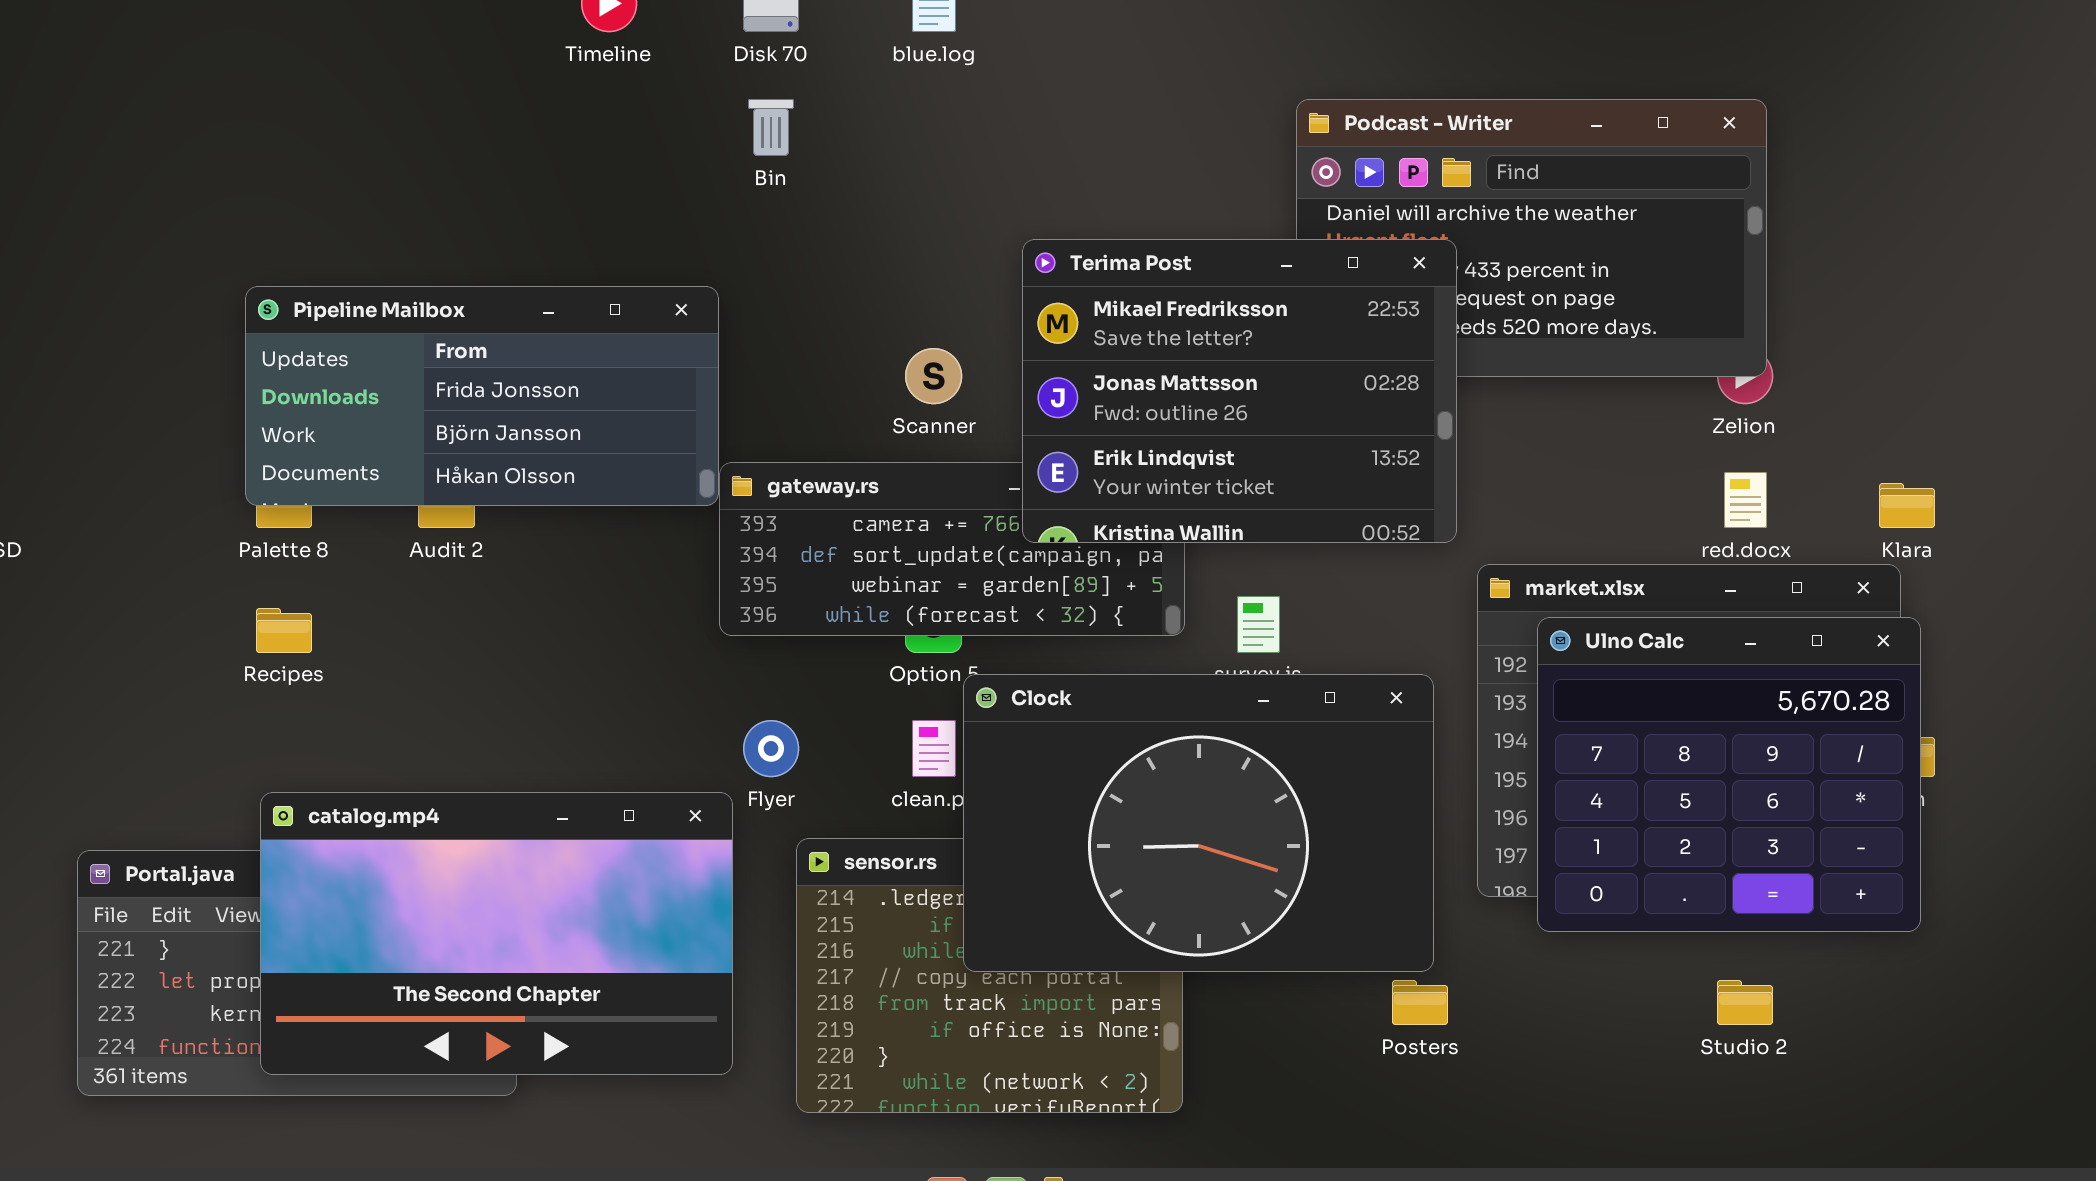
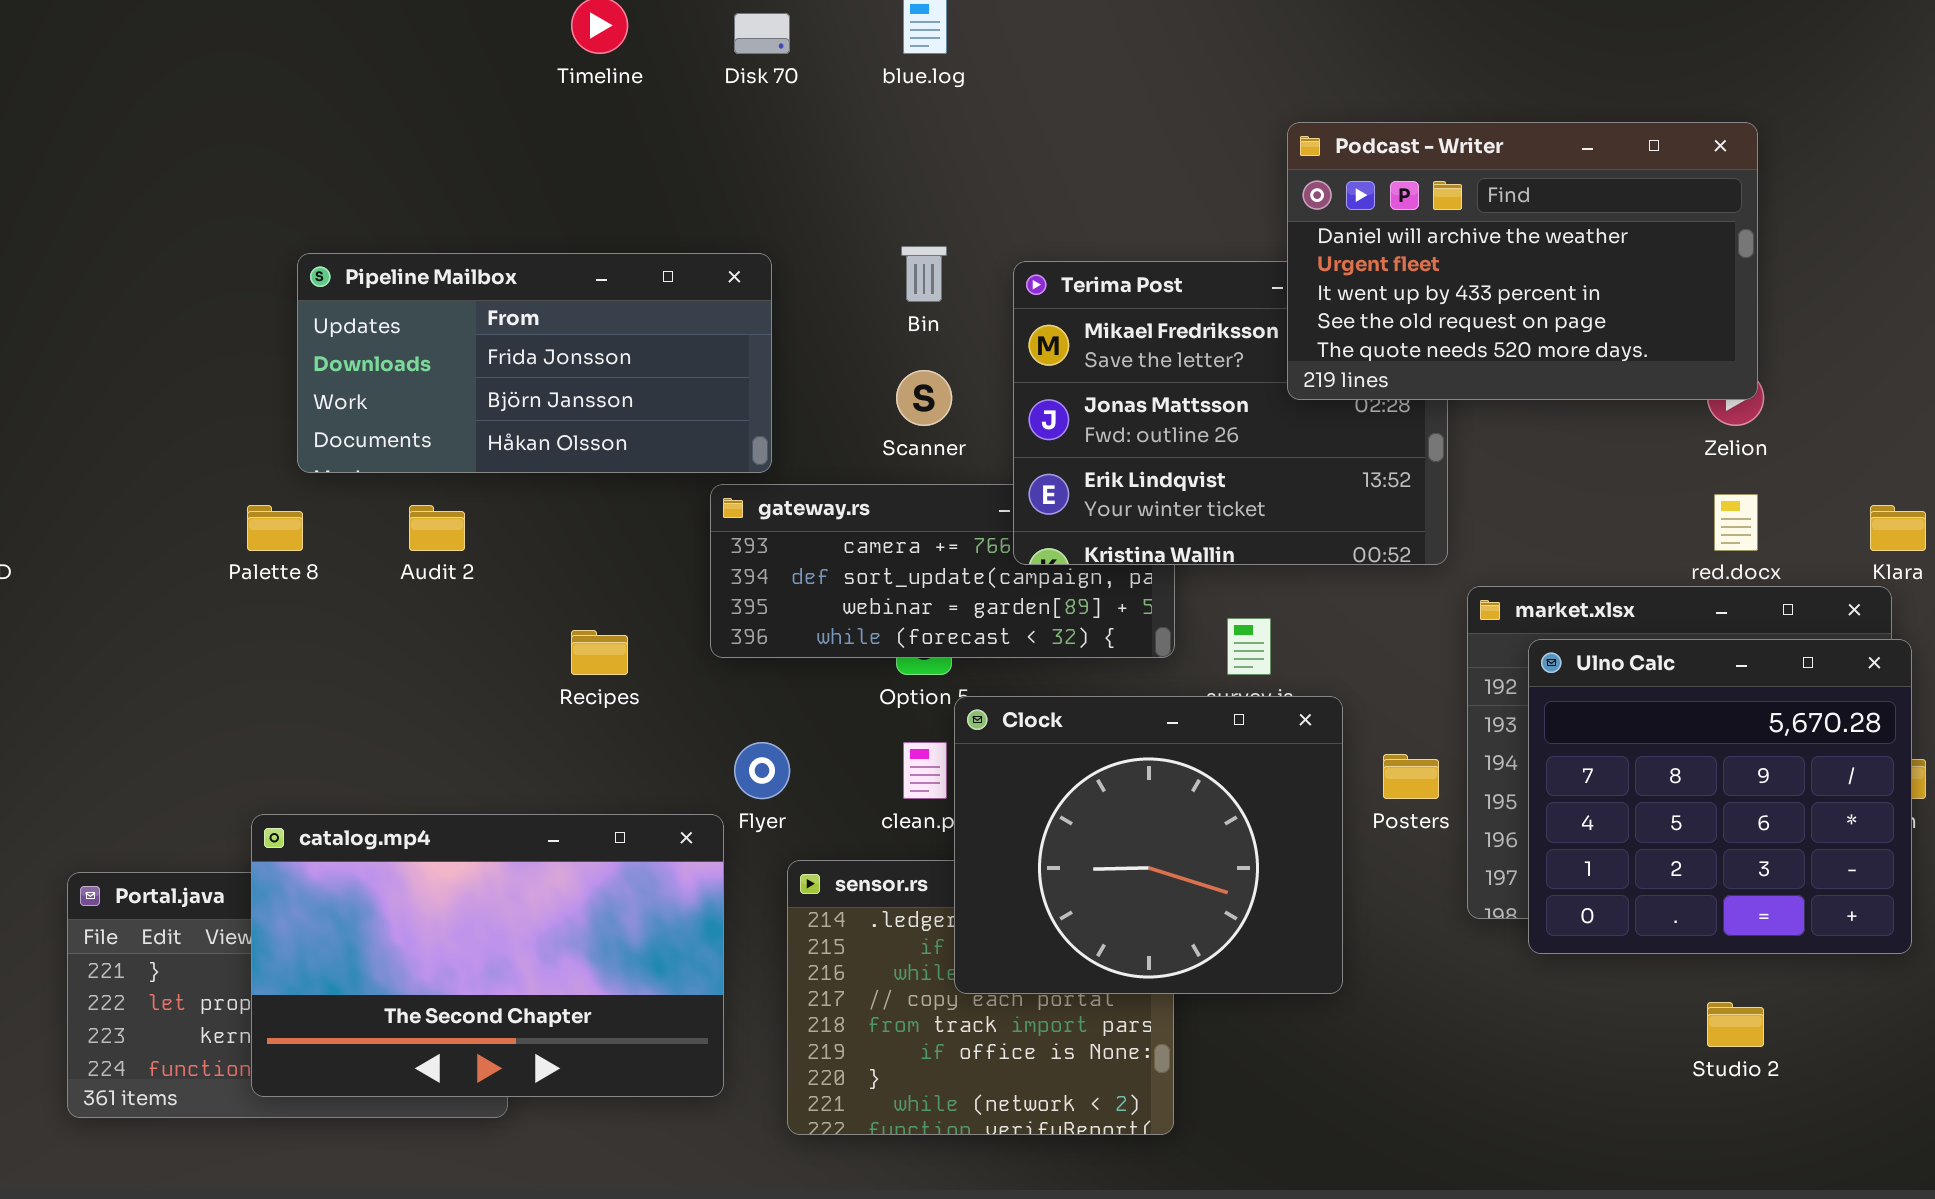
Bin: [748,99,794,156] -> [901,246,947,302], moved
Podcast - Writer: [1296,99,1767,377] -> [1287,122,1758,400], raised
Pipeline Mailbox: [245,286,719,506] -> [297,253,772,473], moved
Recipes: [256,608,312,653] -> [571,630,628,675], moved
Clock: [963,674,1434,972] -> [954,696,1343,994], resized
Posters: [1392,980,1448,1025] -> [1383,754,1439,799], moved

